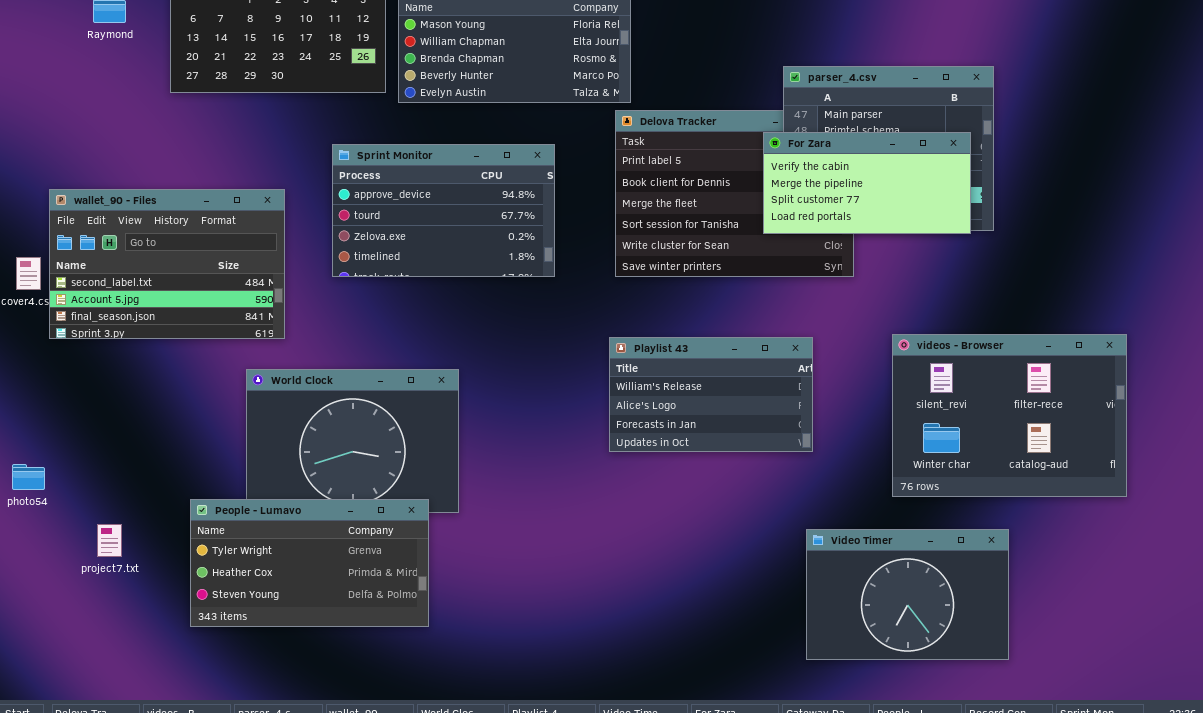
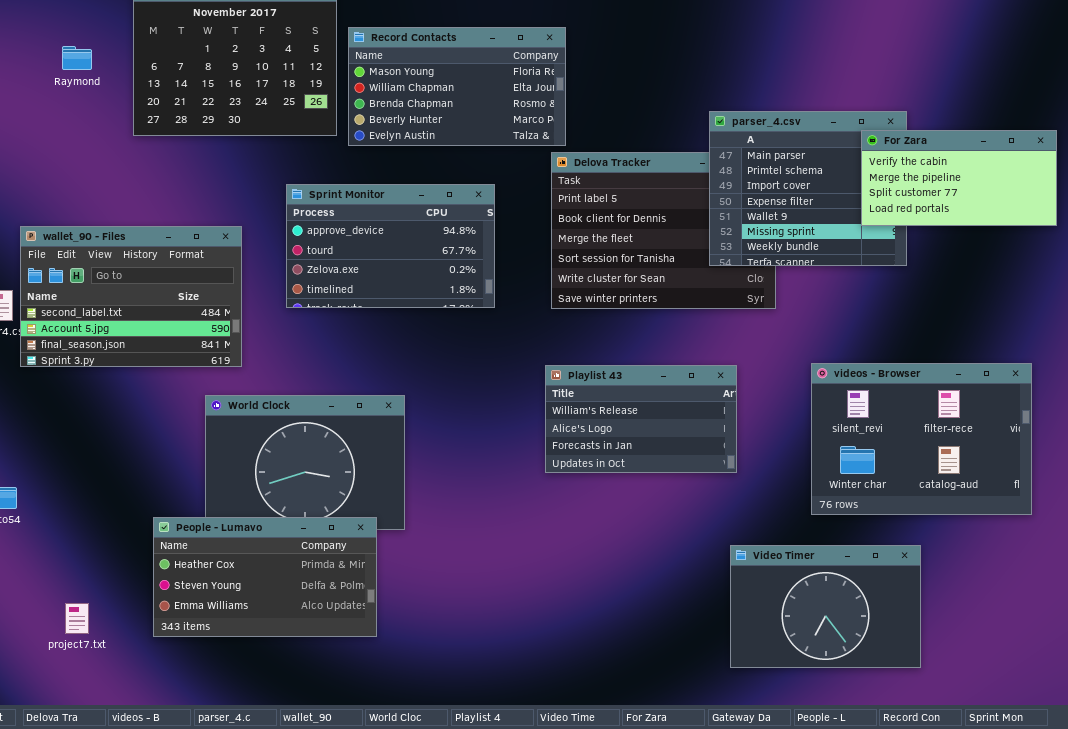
For Zara: [763,132,971,234] -> [861,130,1057,226], moved
People - Lumavo: [190,499,429,627] -> [153,517,377,637], scrolled down 1 row
project7.txt: [97,524,122,557] -> [65,603,89,634], moved

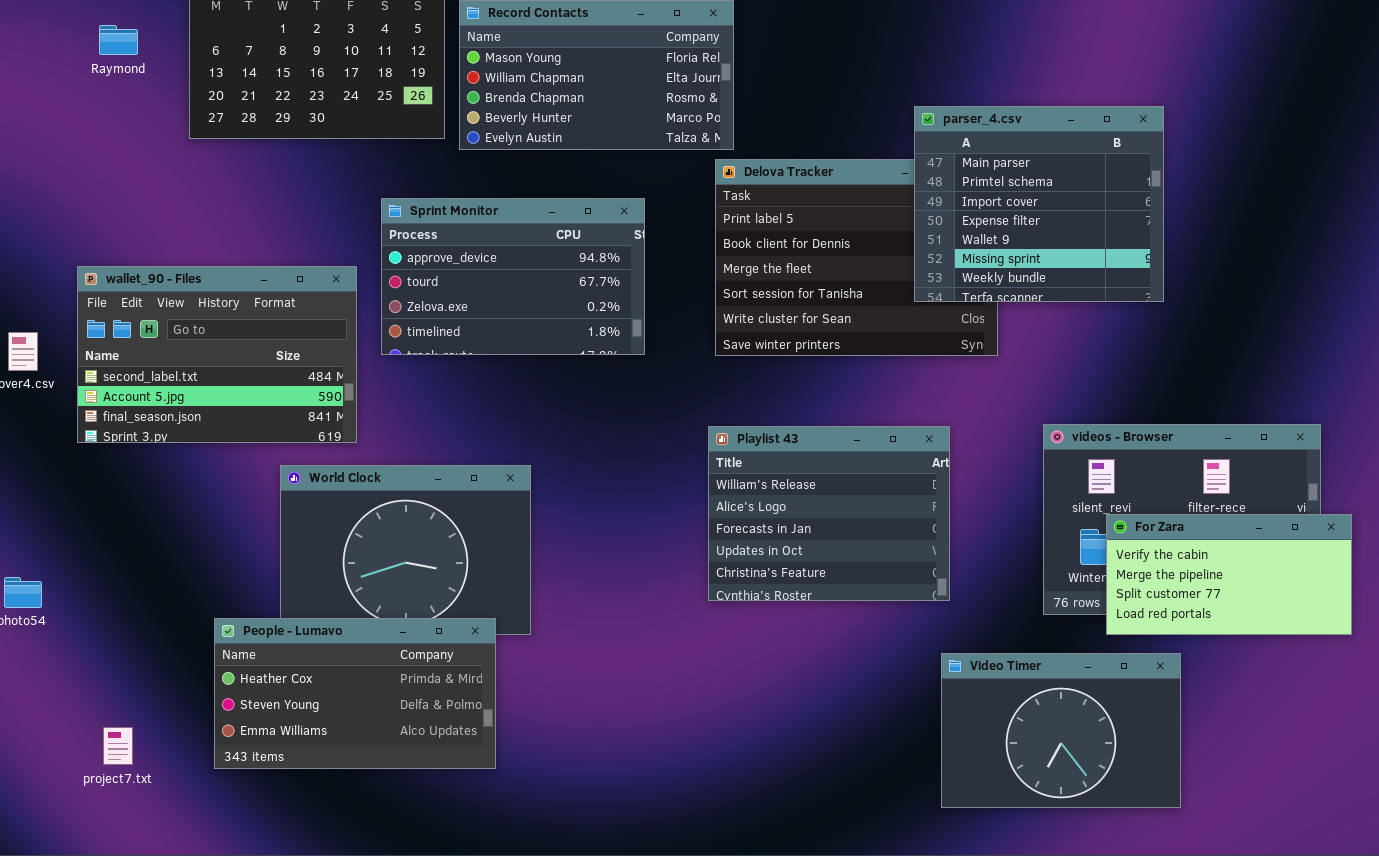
For Zara: [861,130,1057,226] -> [1106,514,1352,635], moved
wallet_90 - Files: [20,226,242,367] -> [77,266,357,443], moved
Playlist 43: [545,365,737,473] -> [708,426,950,601], resized

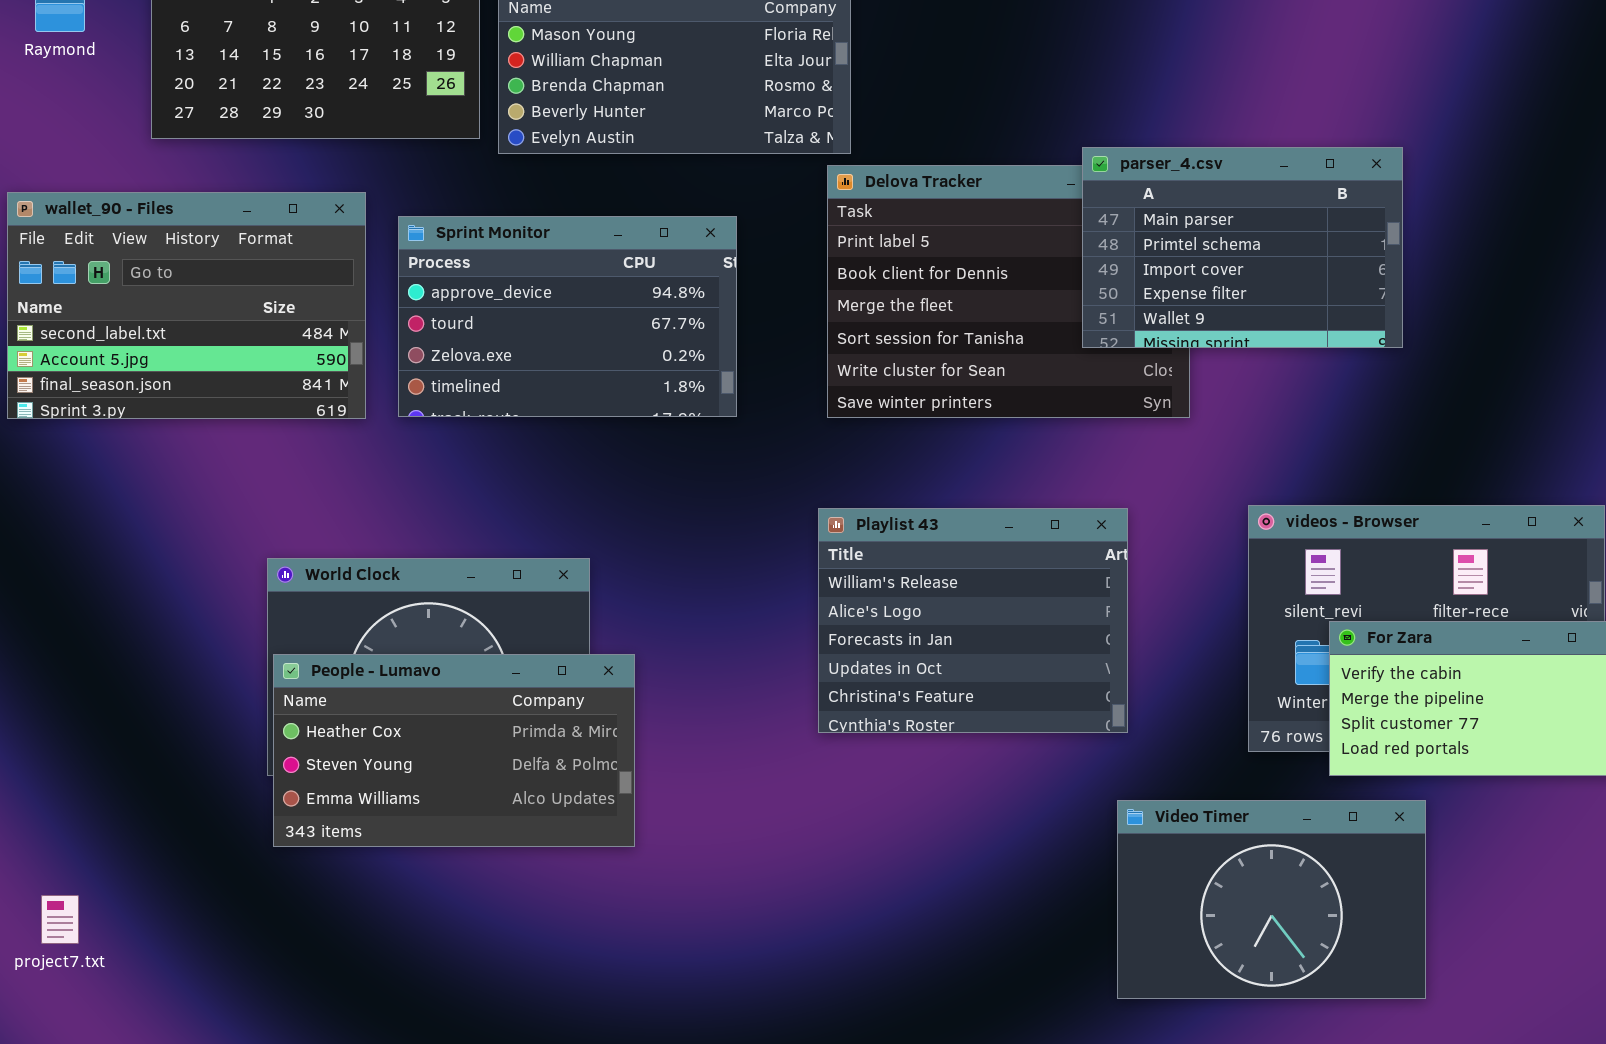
parser_4.csv: [914,106,1164,302] -> [1082,147,1403,348], resized
wallet_90 - Files: [77,266,357,443] -> [7,192,366,419], moved
People - Lumavo: [214,618,496,769] -> [273,654,635,847], moved

